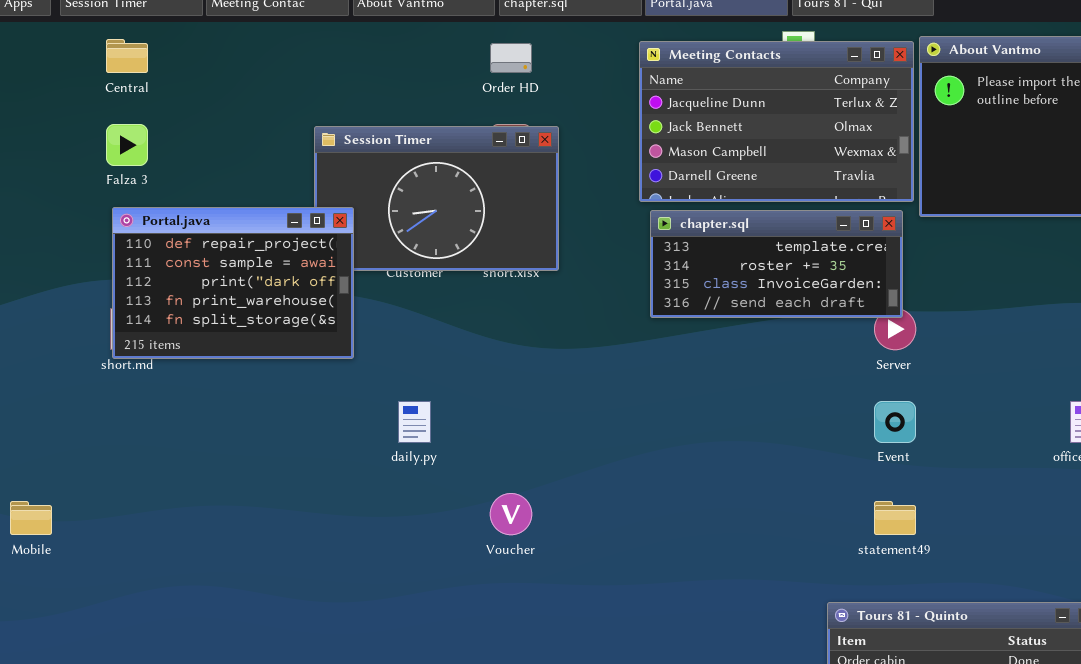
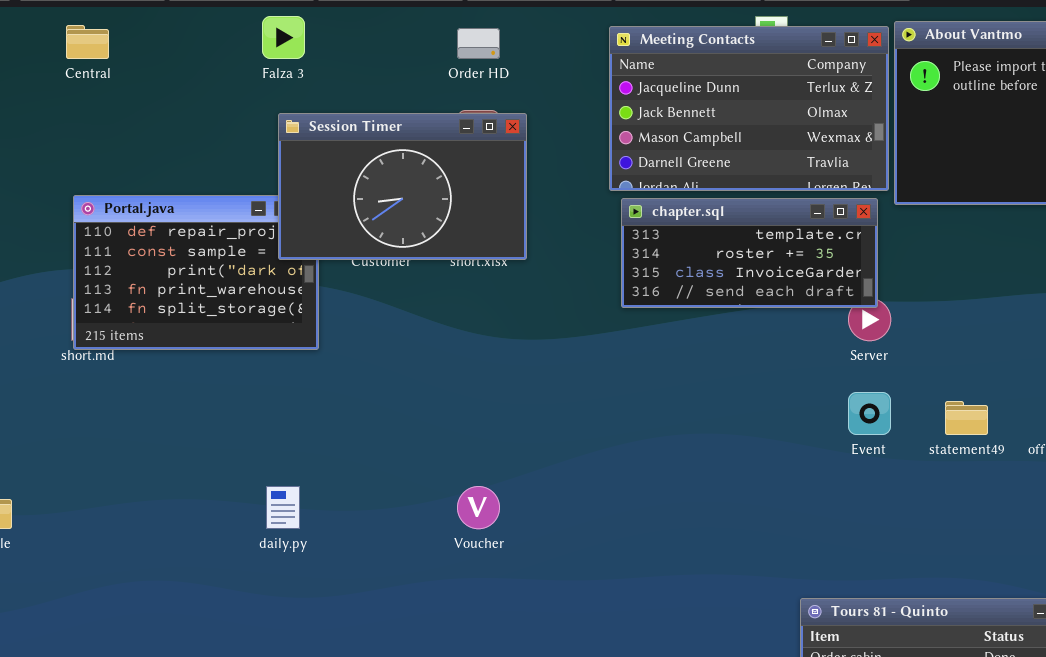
Falza 3: [106,124,148,166] -> [262,16,305,59], moved
Session Timer: [314,126,559,271] -> [278,113,527,260], raised
daily.py: [398,401,431,443] -> [266,486,300,529], moved
statement49: [874,501,916,535] -> [945,401,988,435], moved

